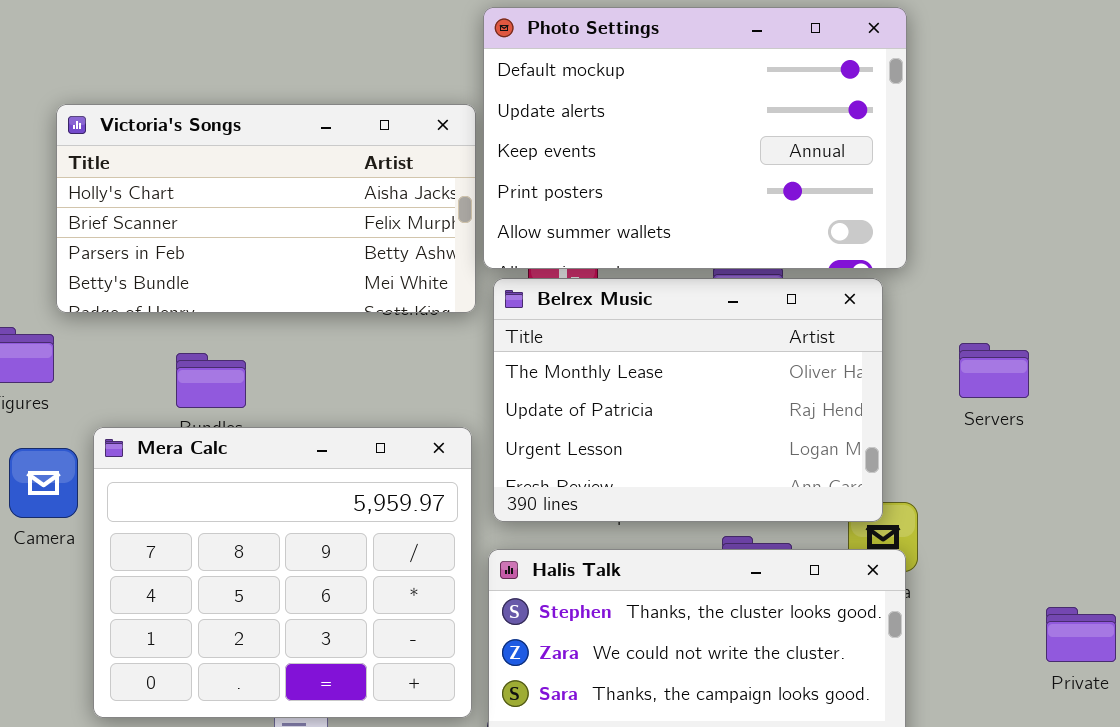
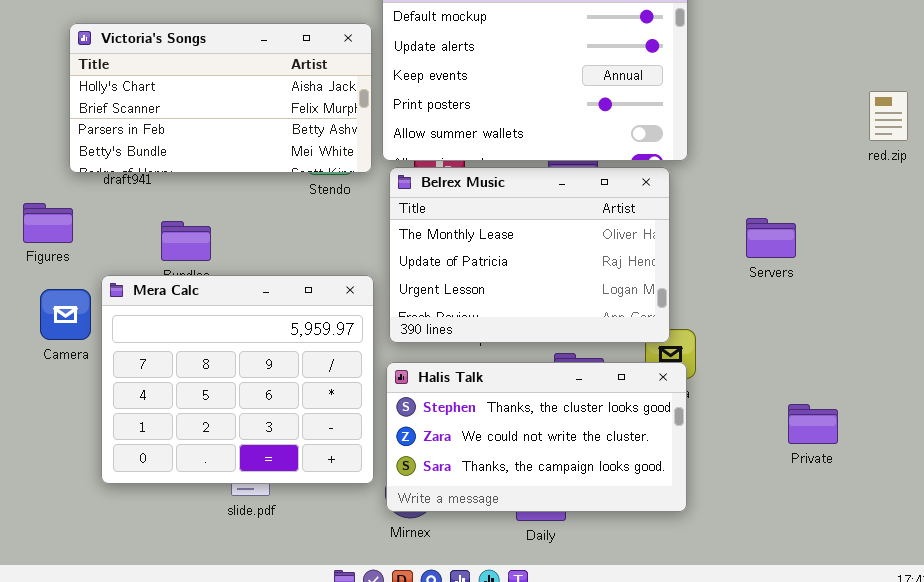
Victoria's Songs: [56,104,476,313] -> [69,23,372,173], moved
Servers: [959,343,1029,398] -> [746,218,796,258], moved

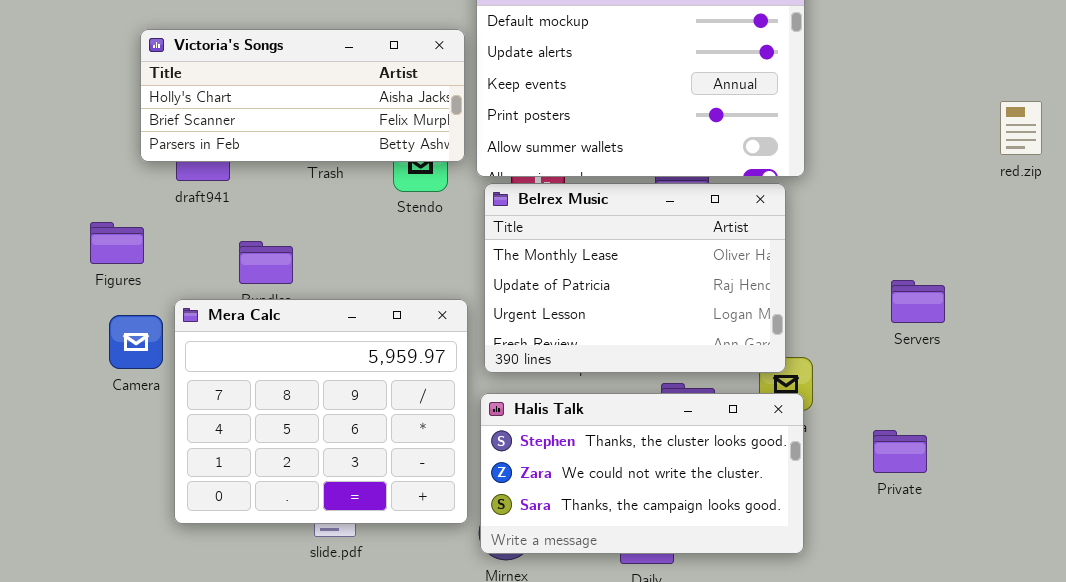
Victoria's Songs: [69,23,372,173] -> [140,29,465,162], resized
Servers: [746,218,796,258] -> [891,280,945,323], moved
Private: [788,404,838,444] -> [873,430,927,473], moved

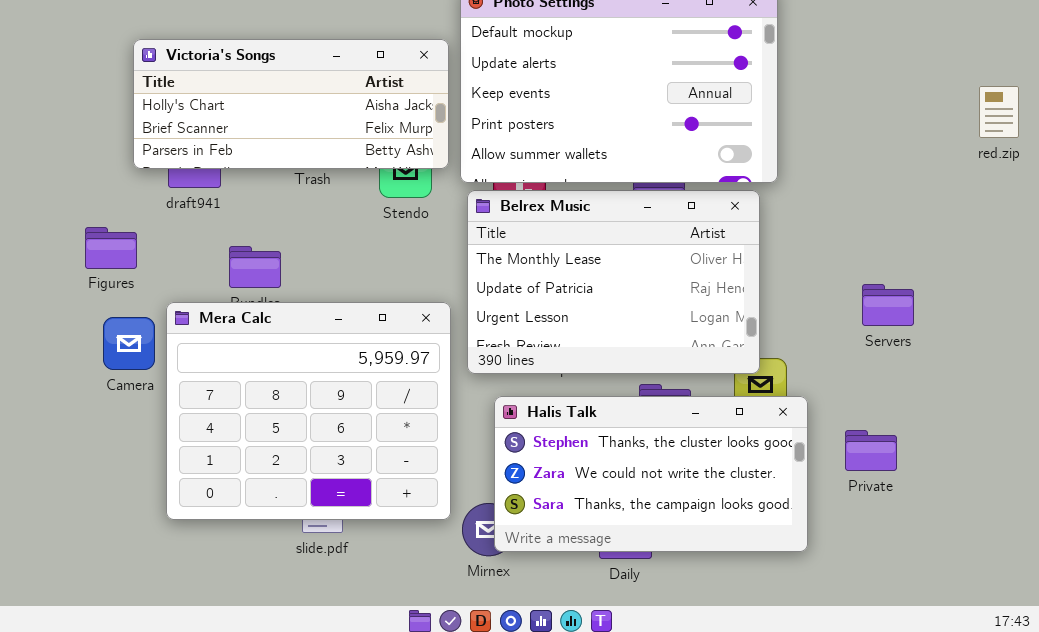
red.zip: [1000,101,1042,155] -> [979,86,1019,138], moved
Halis Talk: [480,393,804,554] -> [494,396,808,552], moved

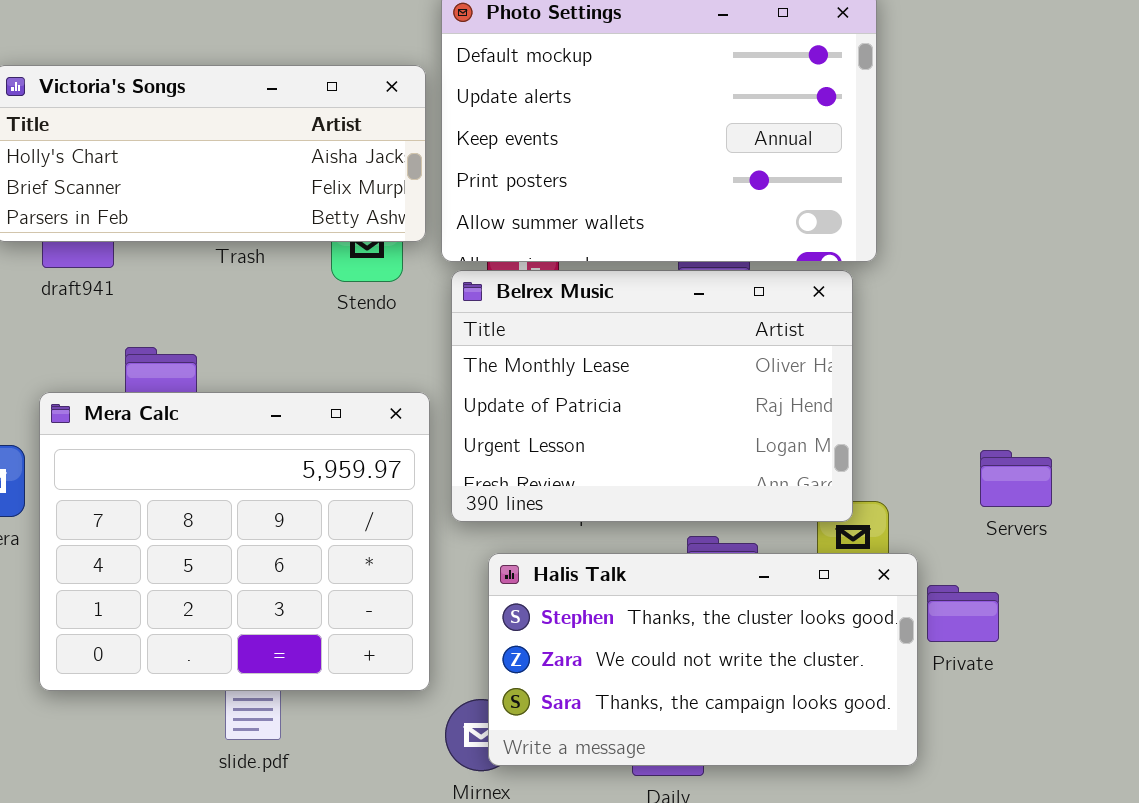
Servers: [862,284,914,326] -> [980,450,1052,507], moved
Mera Calc: [166,302,451,520] -> [39,392,430,691], moved
Private: [845,430,897,471] -> [927,585,999,642], moved

